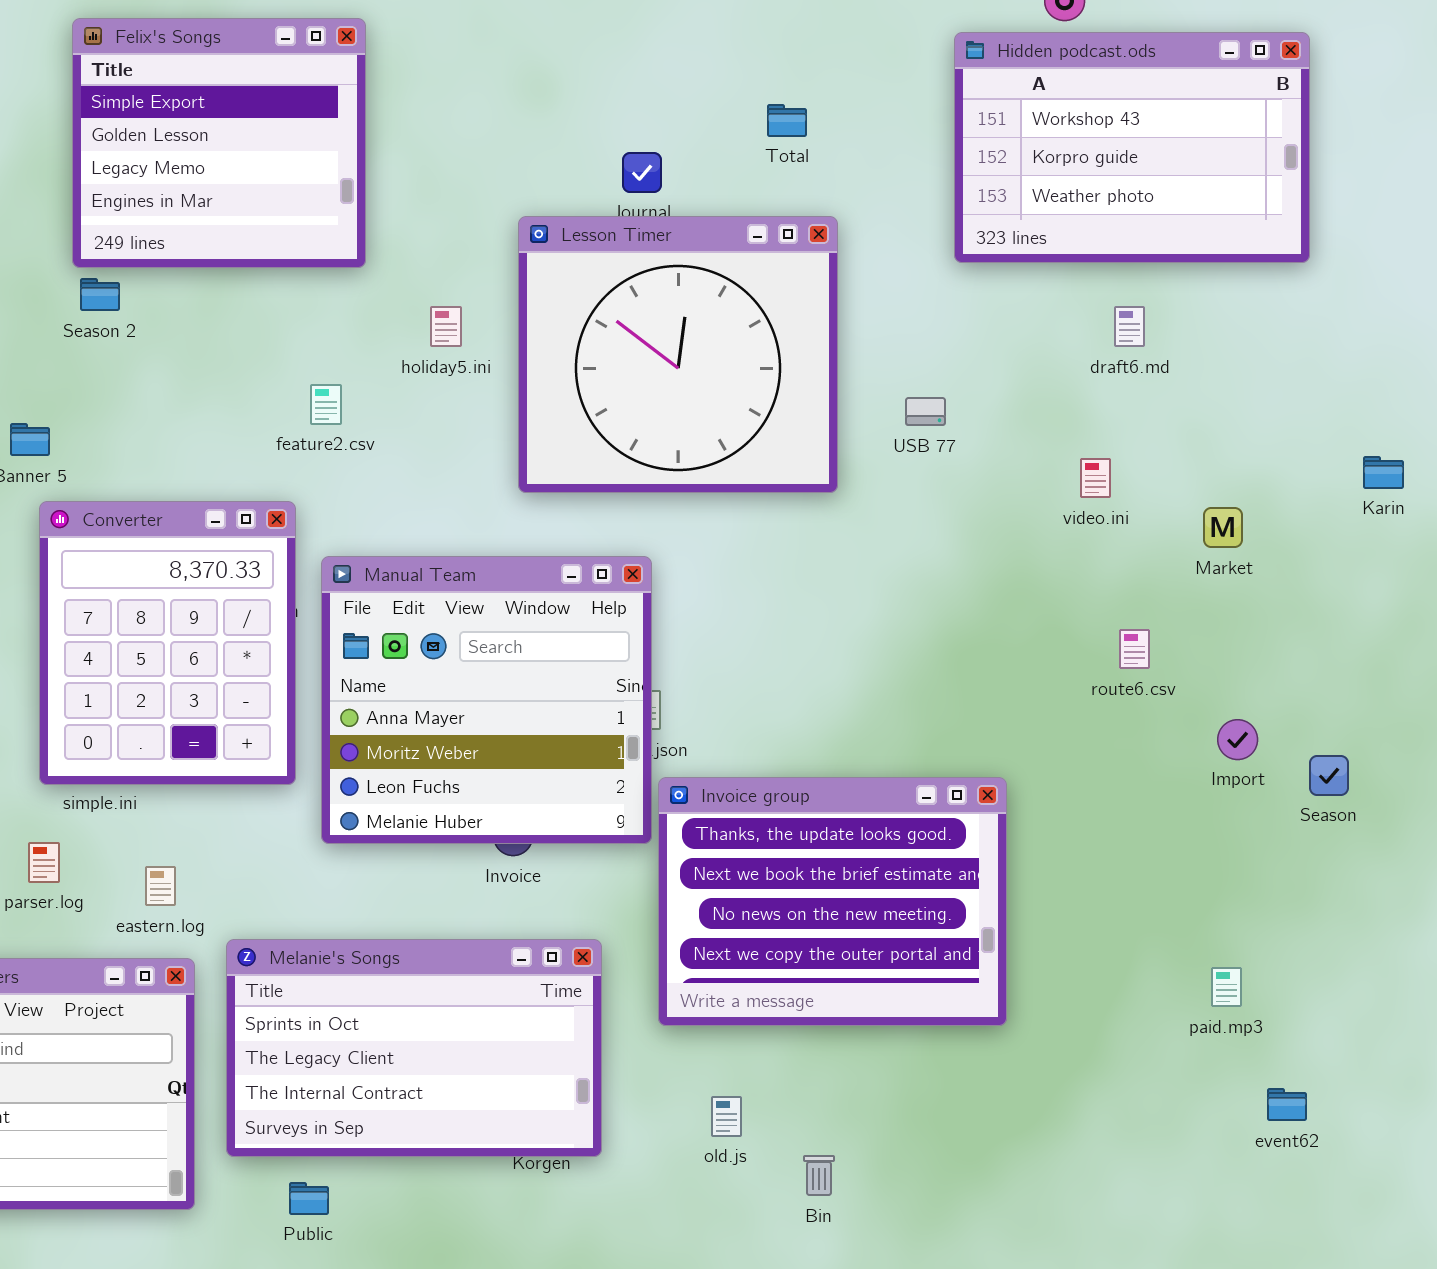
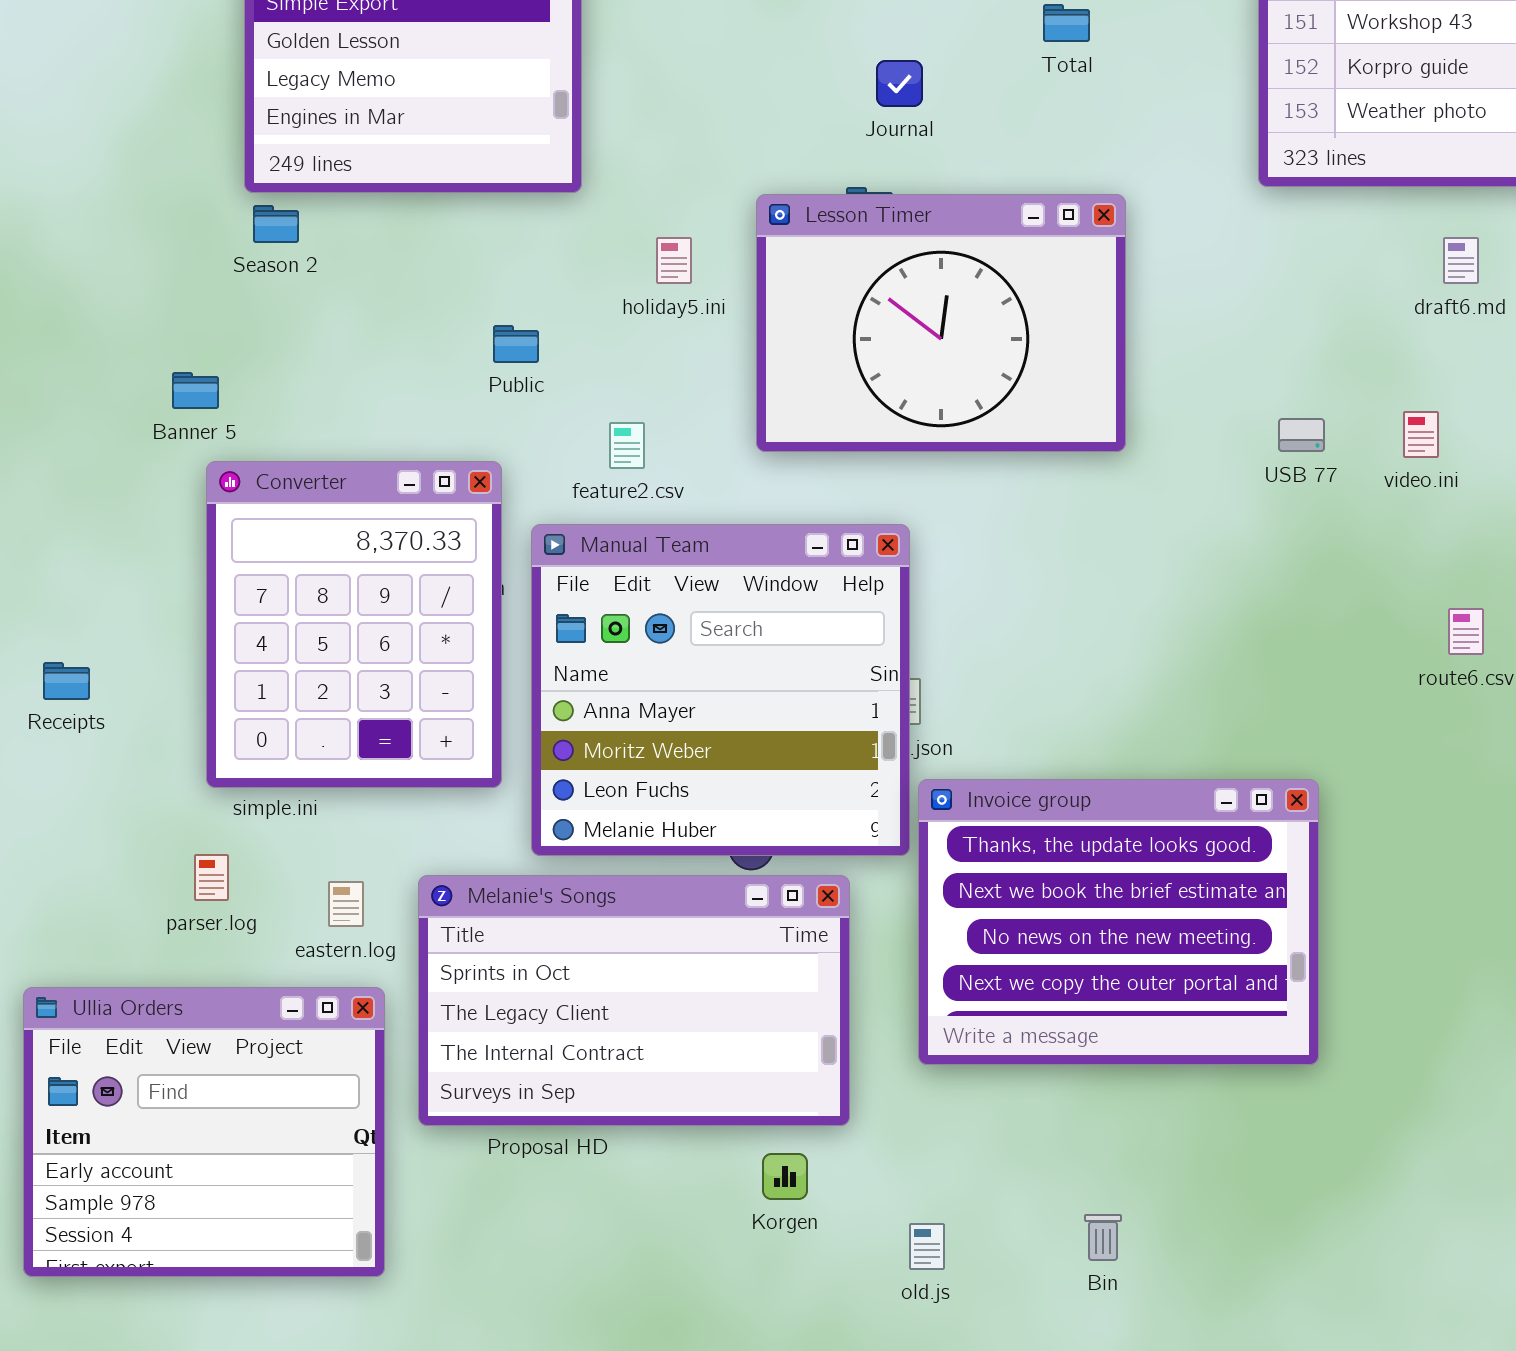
Lesson Timer: [518,216,838,493] -> [756,194,1126,452], resized
feature2.csv: [310,384,342,425] -> [609,422,645,469], moved
USB 77: [905,397,946,426] -> [1278,418,1325,452], moved
Melanie's Songs: [226,939,602,1157] -> [418,875,850,1126], moved
old.js: [711,1096,742,1137] -> [909,1223,945,1270], moved
Public: [289,1182,329,1215] -> [493,325,539,363], moved

